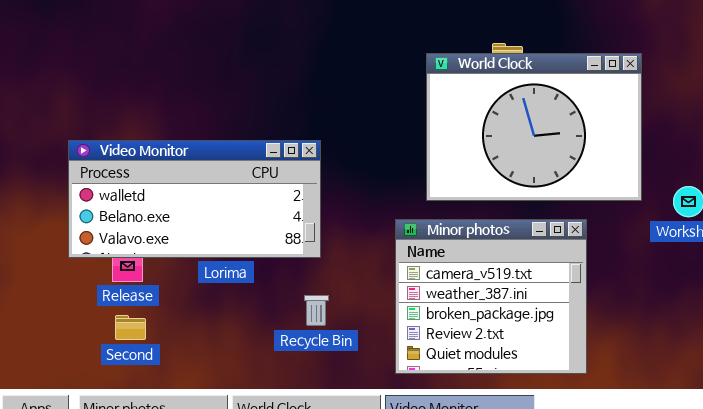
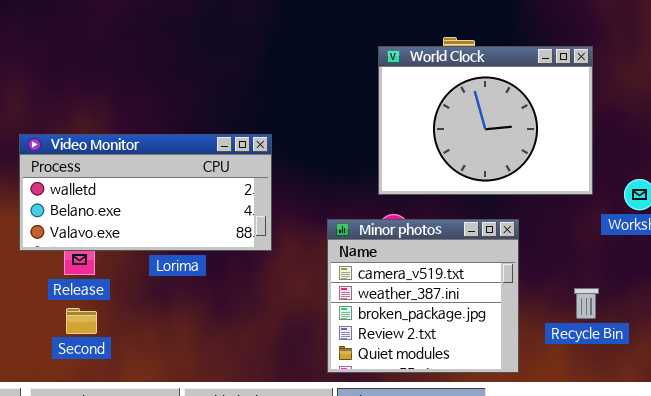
Minor photos: [395,219,587,374] -> [327,219,519,373], moved
Recycle Bin: [304,295,329,326] -> [574,288,599,319], moved

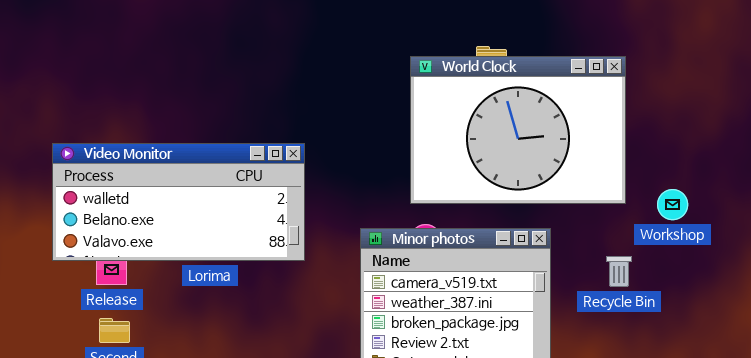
Recycle Bin: [574,288,599,319] -> [606,256,632,287], moved

